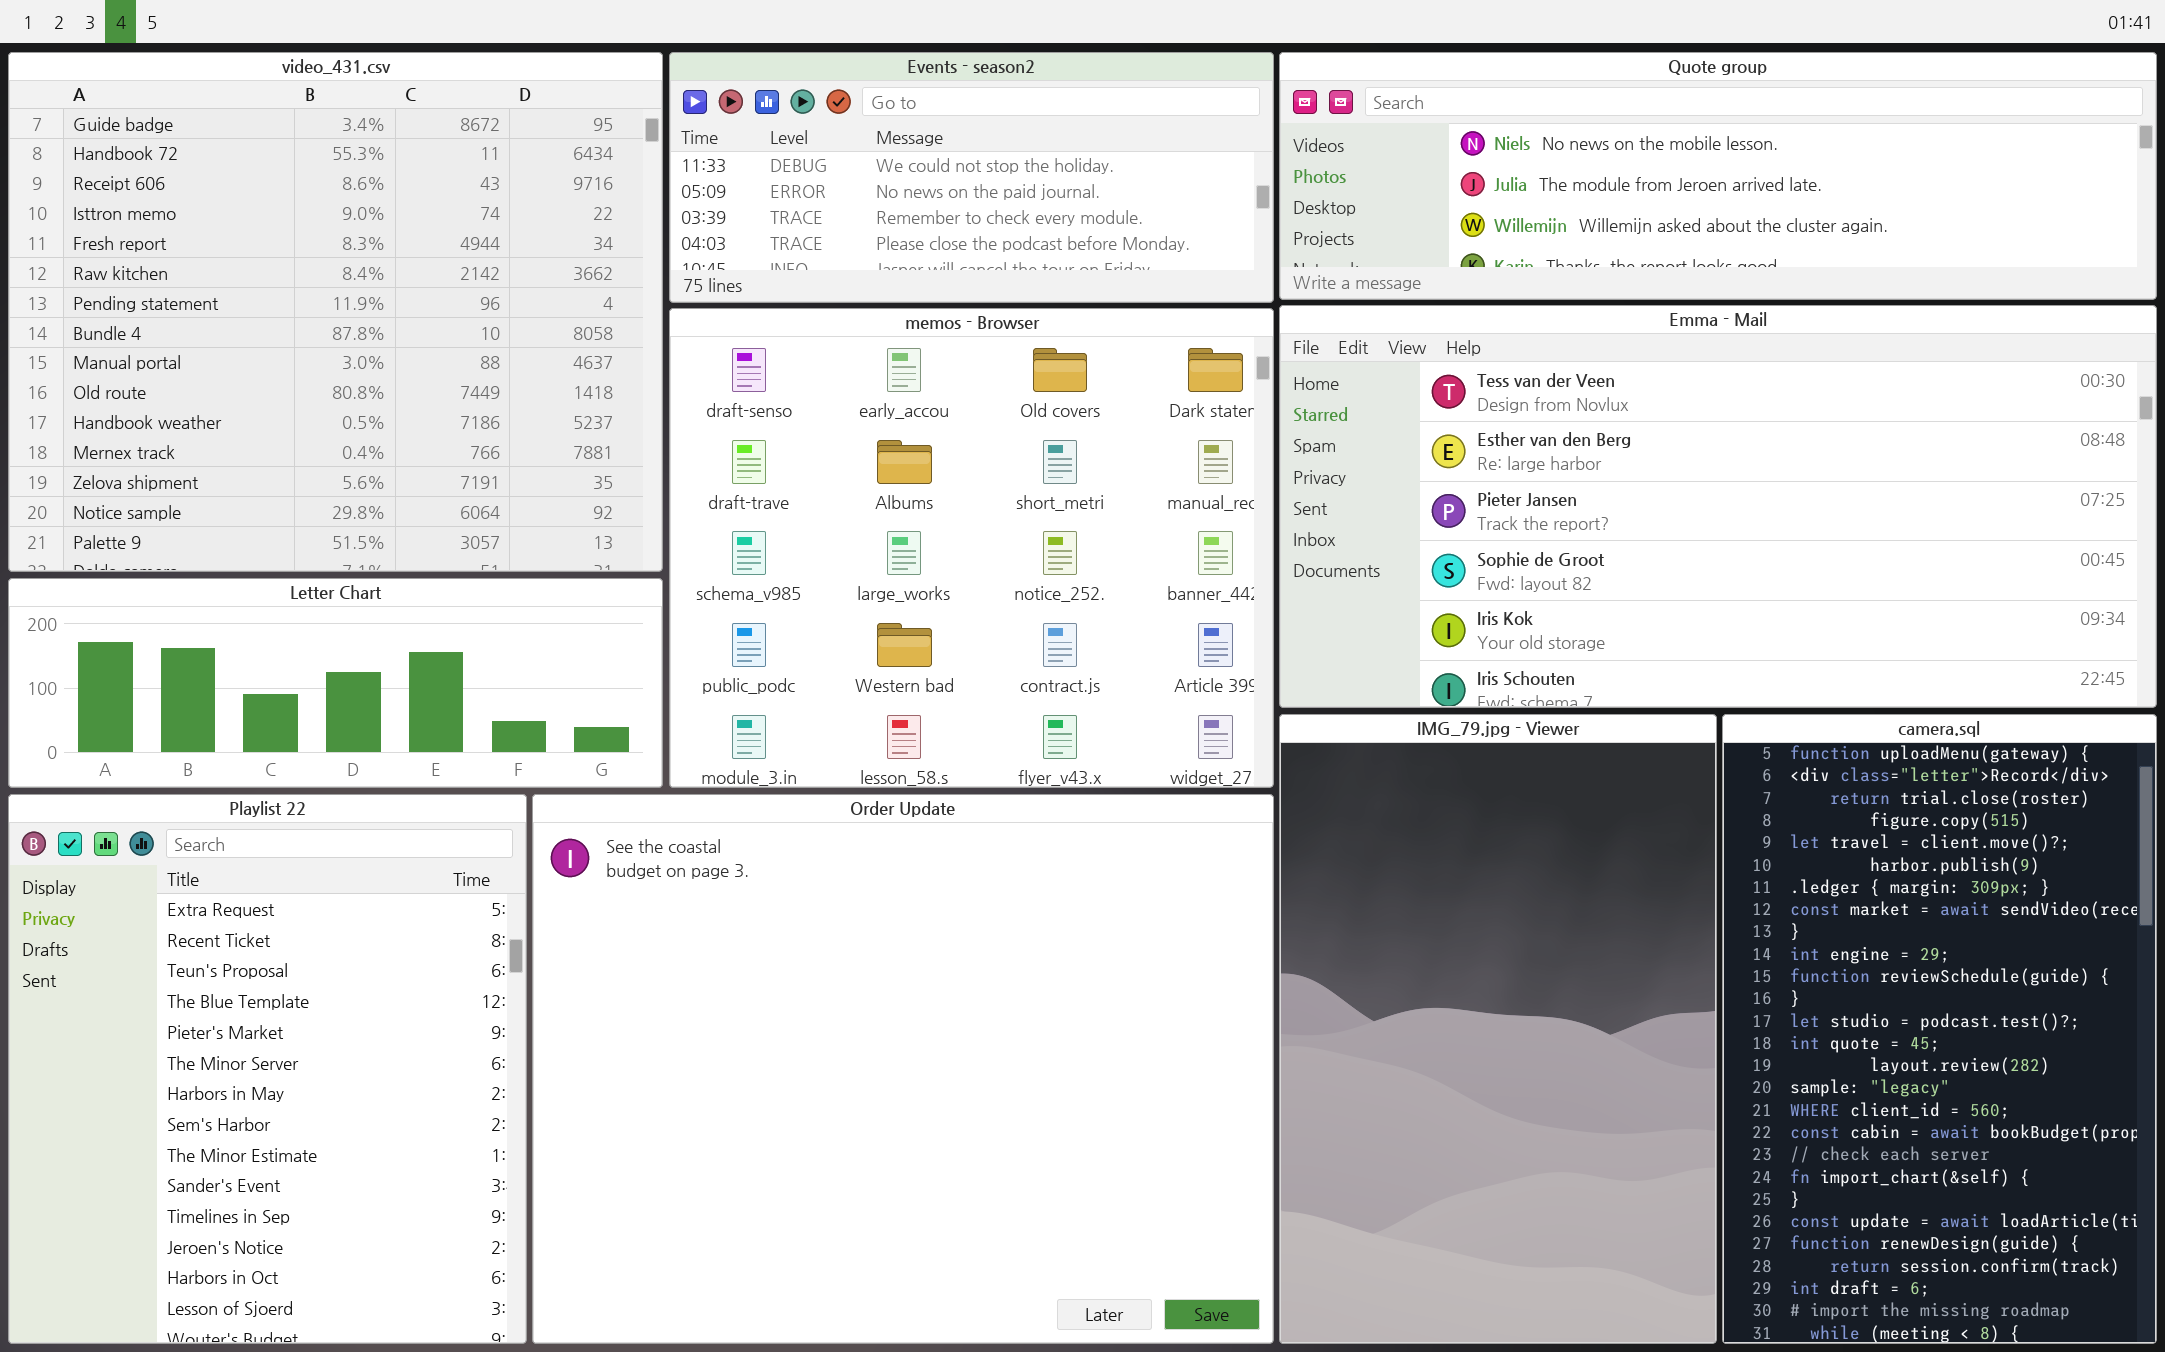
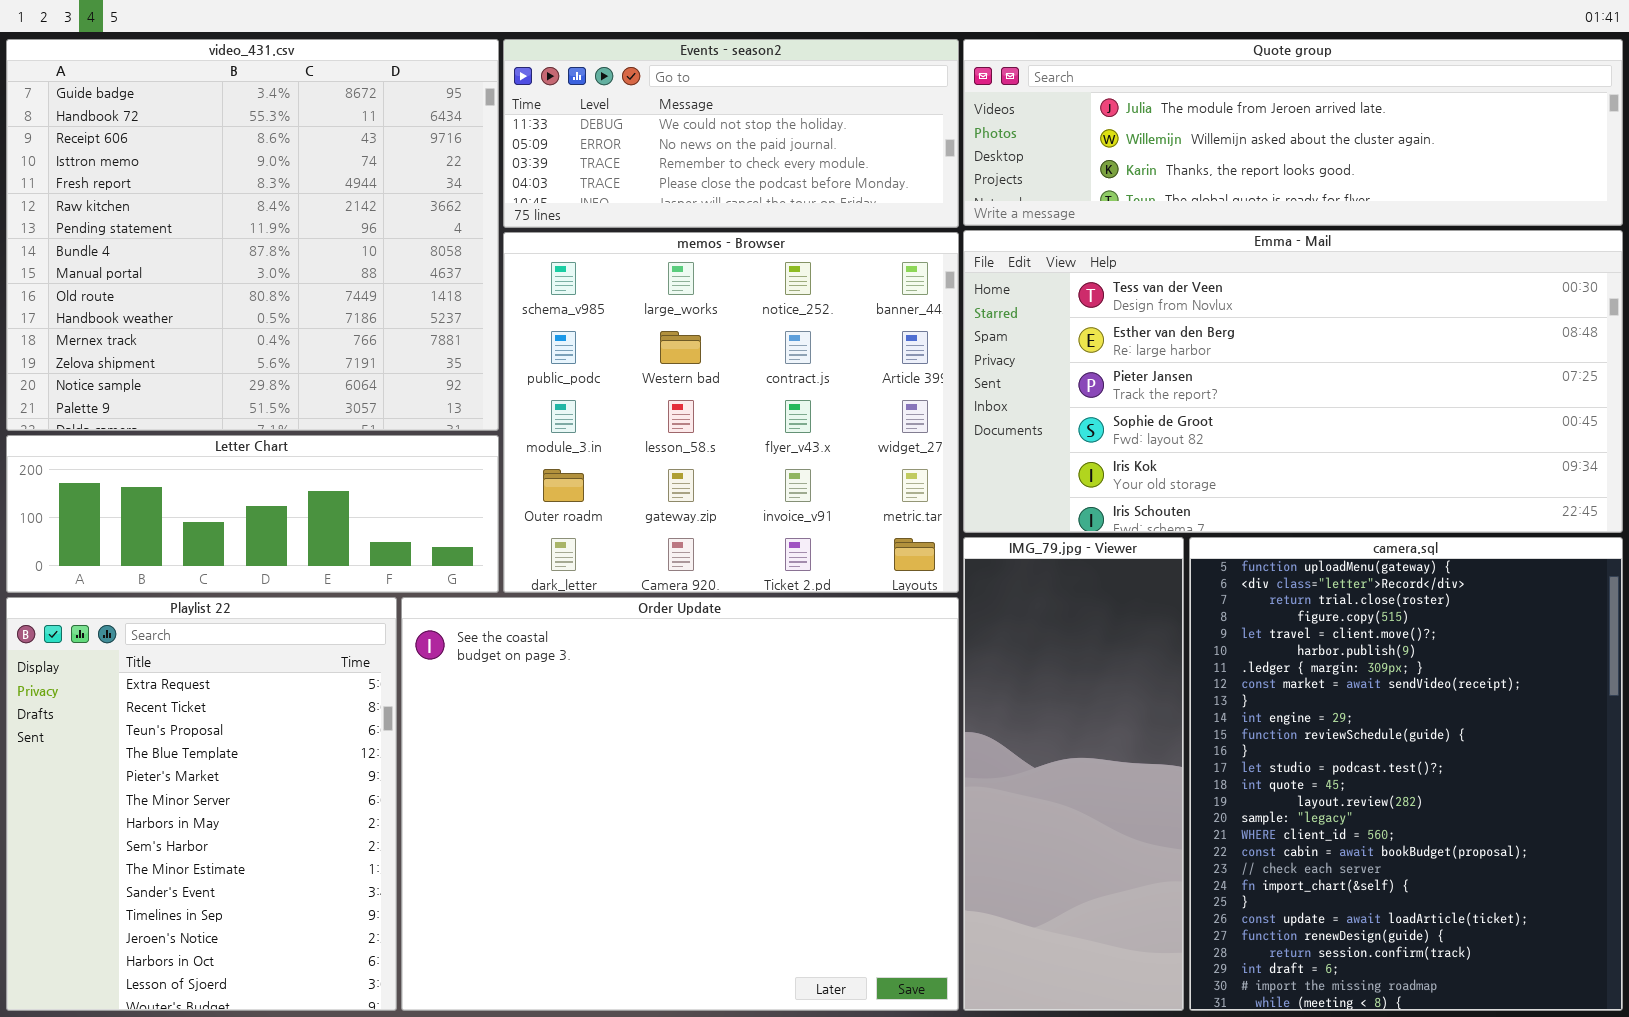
Quote group: [1279,52,2157,300] -> [963,39,1623,226], scrolled down 1 row
memos - Browser: [669,308,1274,788] -> [503,232,959,593], scrolled down 2 rows
IMG_79.jpg - Viewer: [1279,714,1717,1344] -> [963,537,1184,1011], resized
camera.sql: [1722,714,2157,1344] -> [1189,537,1623,1011], resized

